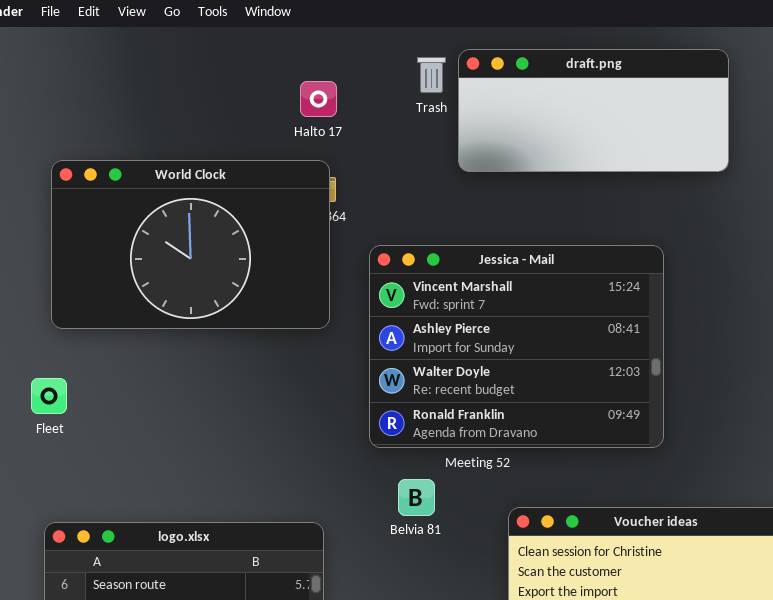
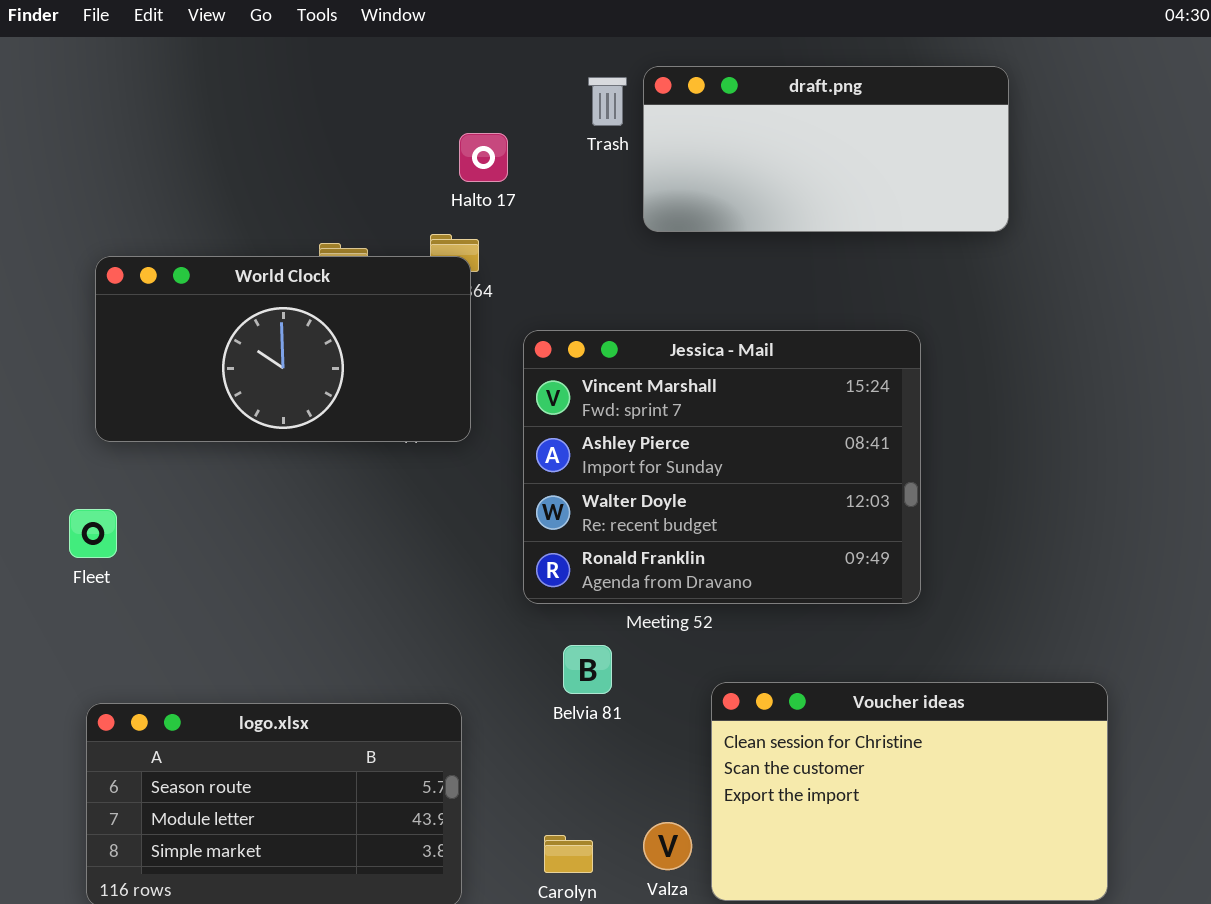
Halto 17: [300,81,337,117] -> [459,133,508,182], moved
World Clock: [51,160,330,329] -> [95,256,471,442], resized

